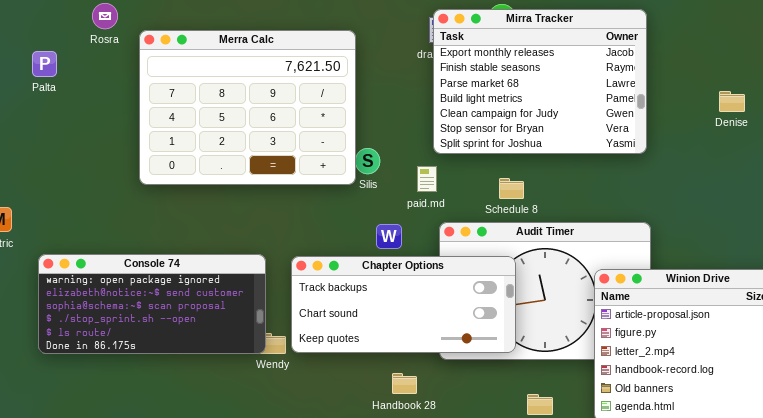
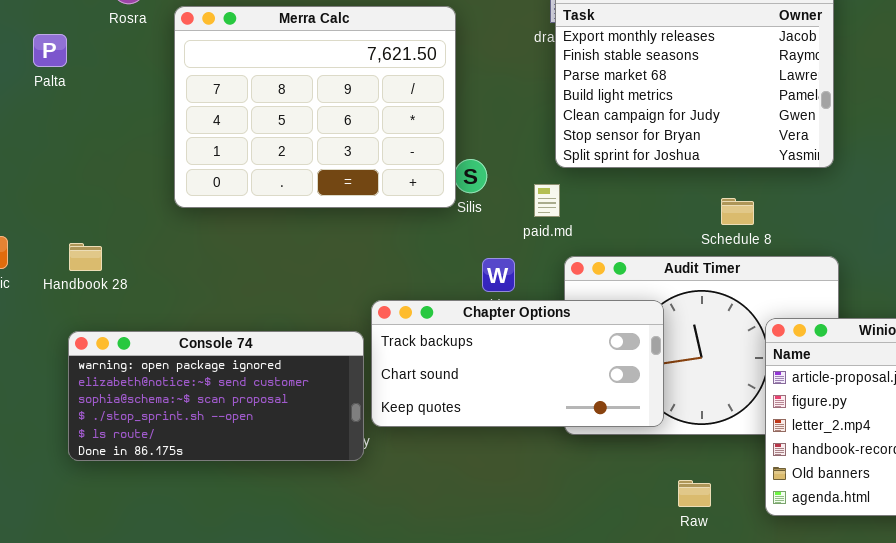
Schedule 8: [499,178,524,199] -> [721,198,754,225], moved
Console 74: [38,254,266,354] -> [68,331,364,461], moved
Handbook 28: [392,373,417,394] -> [69,243,102,271], moved

